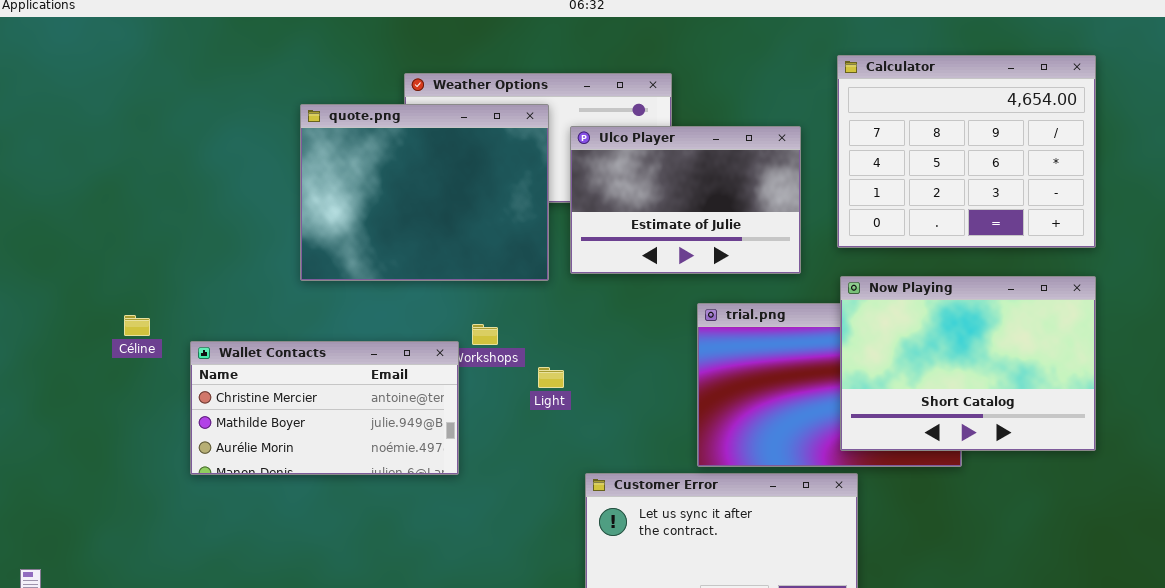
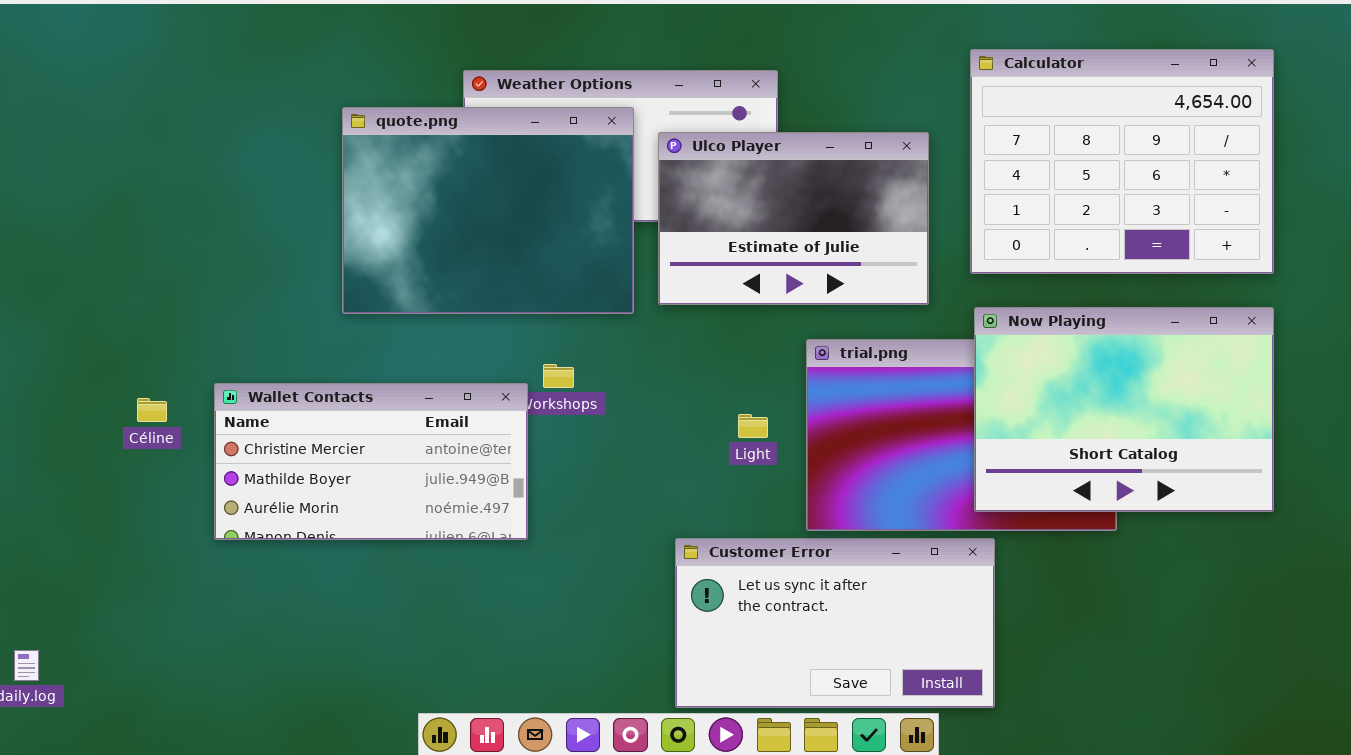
Céline: [124,315,150,336] -> [137,398,167,422], moved
Light: [538,367,564,388] -> [738,414,768,438], moved

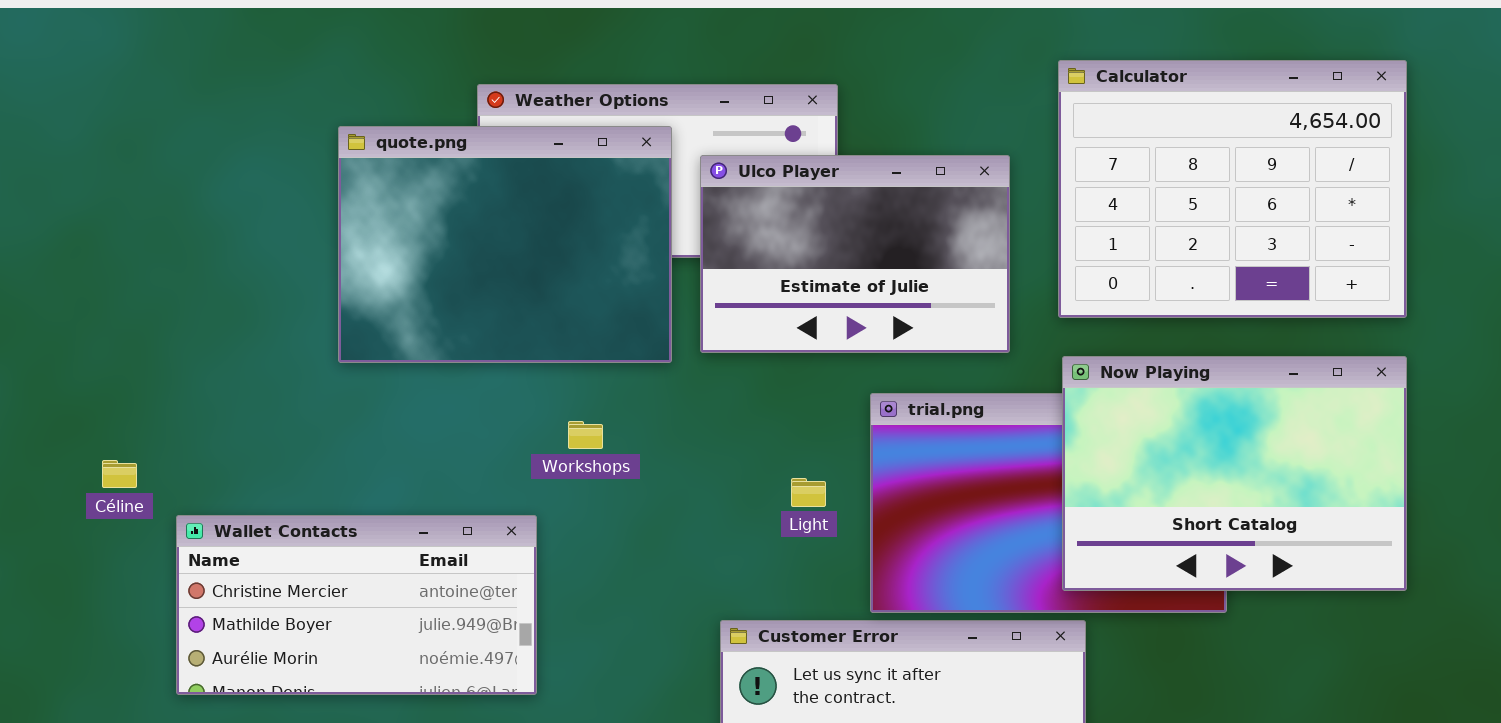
Wallet Contacts: [214,383,528,540] -> [176,515,537,695], moved

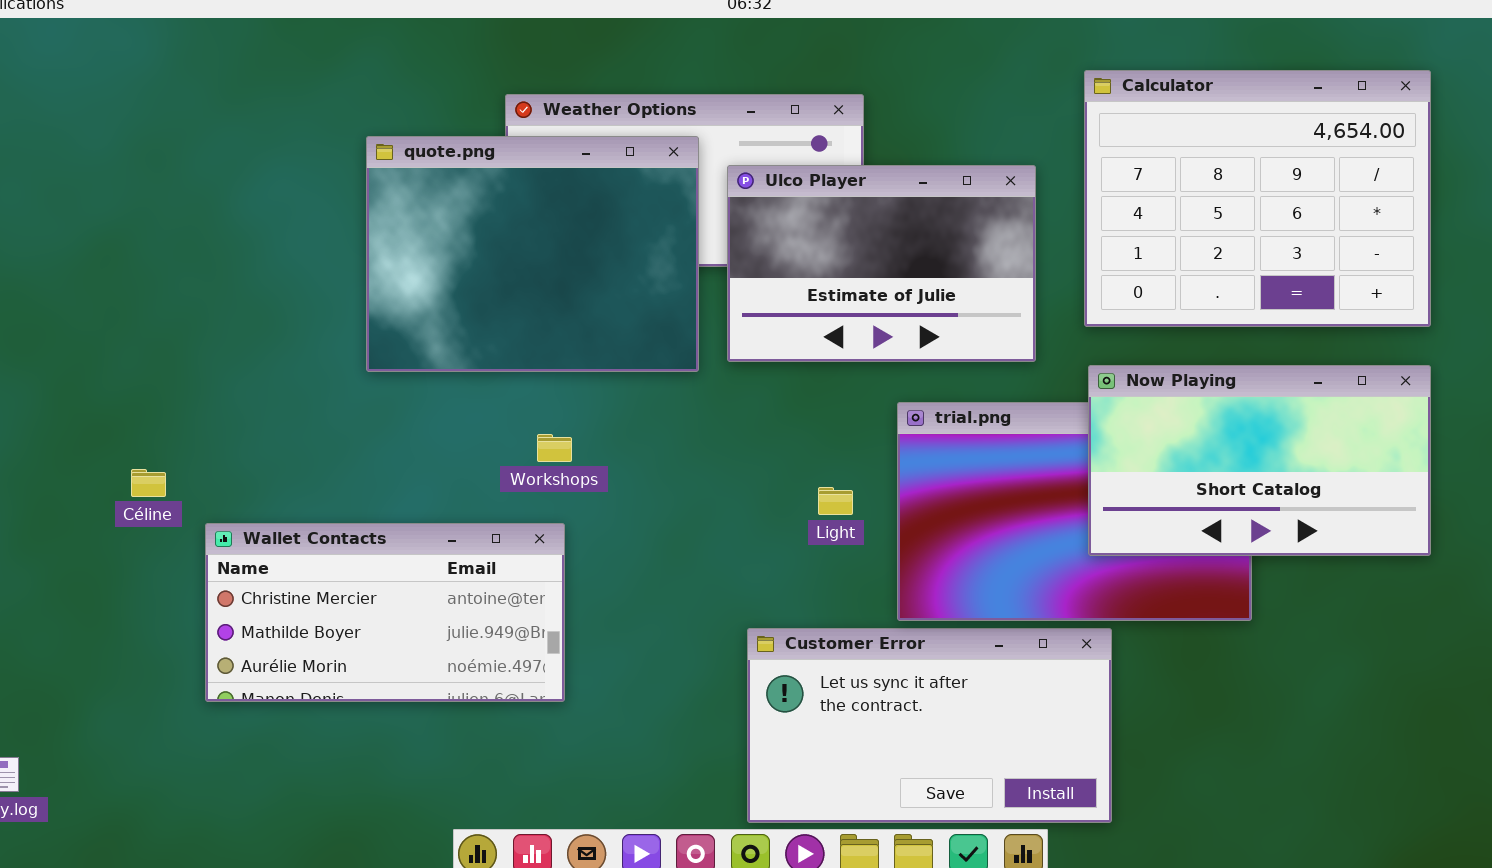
Now Playing: [1062,356,1407,591] -> [1088,365,1431,556], resized
Workshops: [568,421,603,449] -> [537,434,572,462], moved

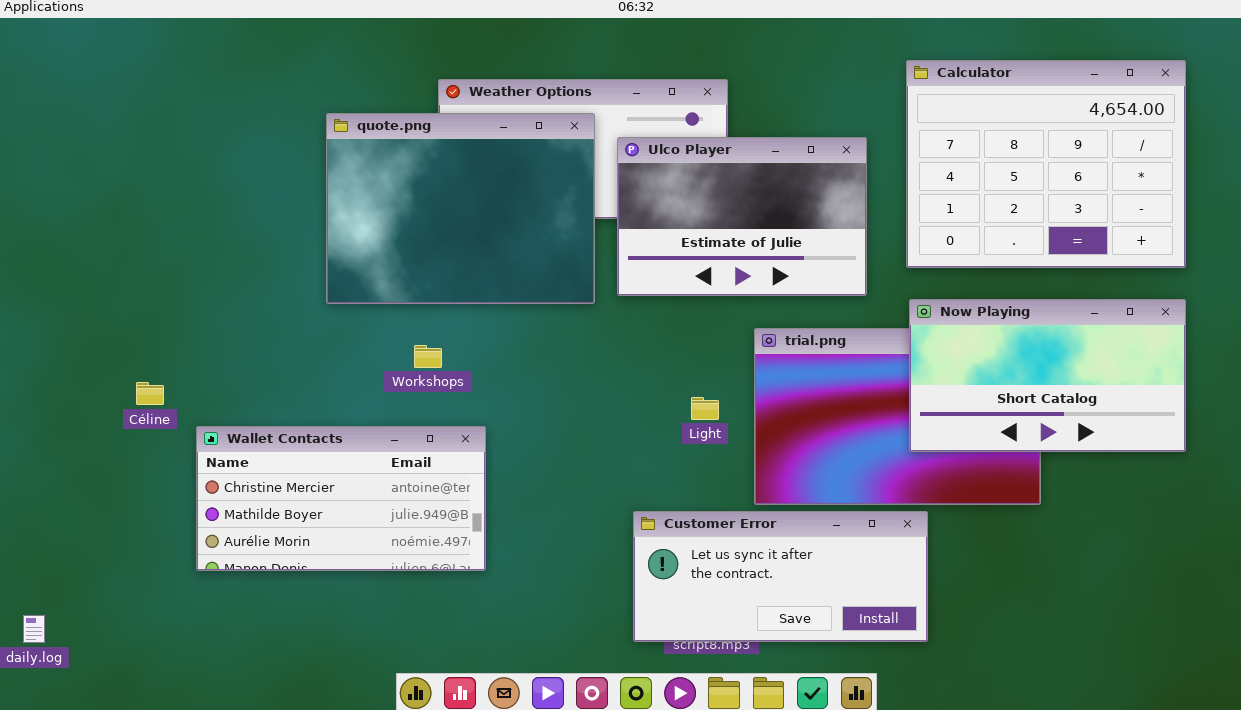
Workshops: [537,434,572,462] -> [414,345,442,368], moved
Customer Error: [747,628,1112,823] -> [633,511,928,642], resized

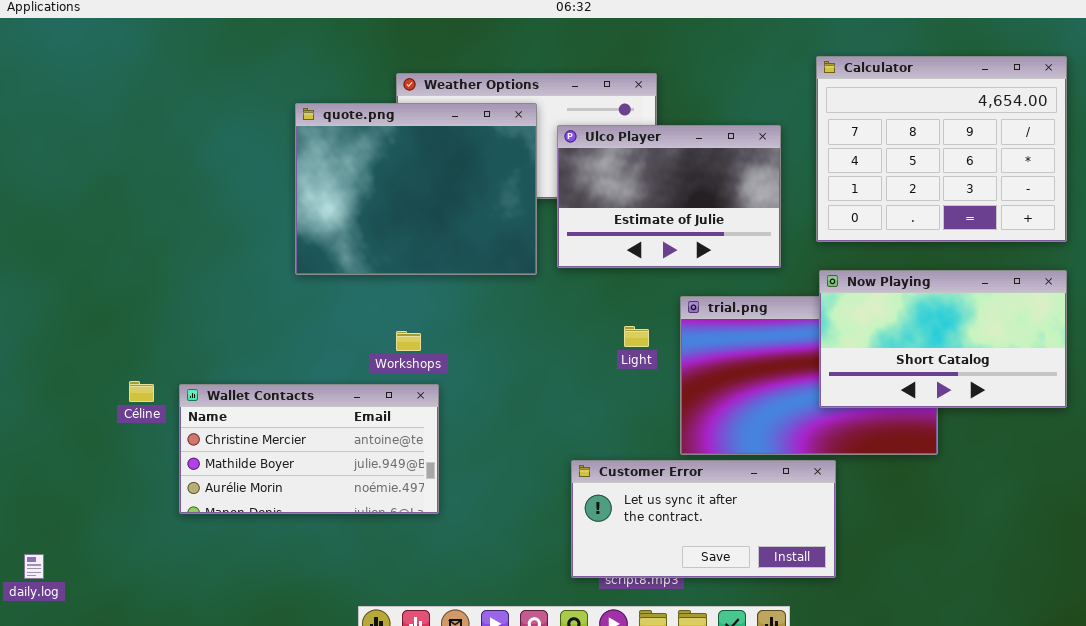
Workshops: [414,345,442,368] -> [396,331,421,351], moved
Céline: [136,382,164,405] -> [129,381,154,402], moved
Light: [691,397,719,420] -> [624,326,649,347], moved

